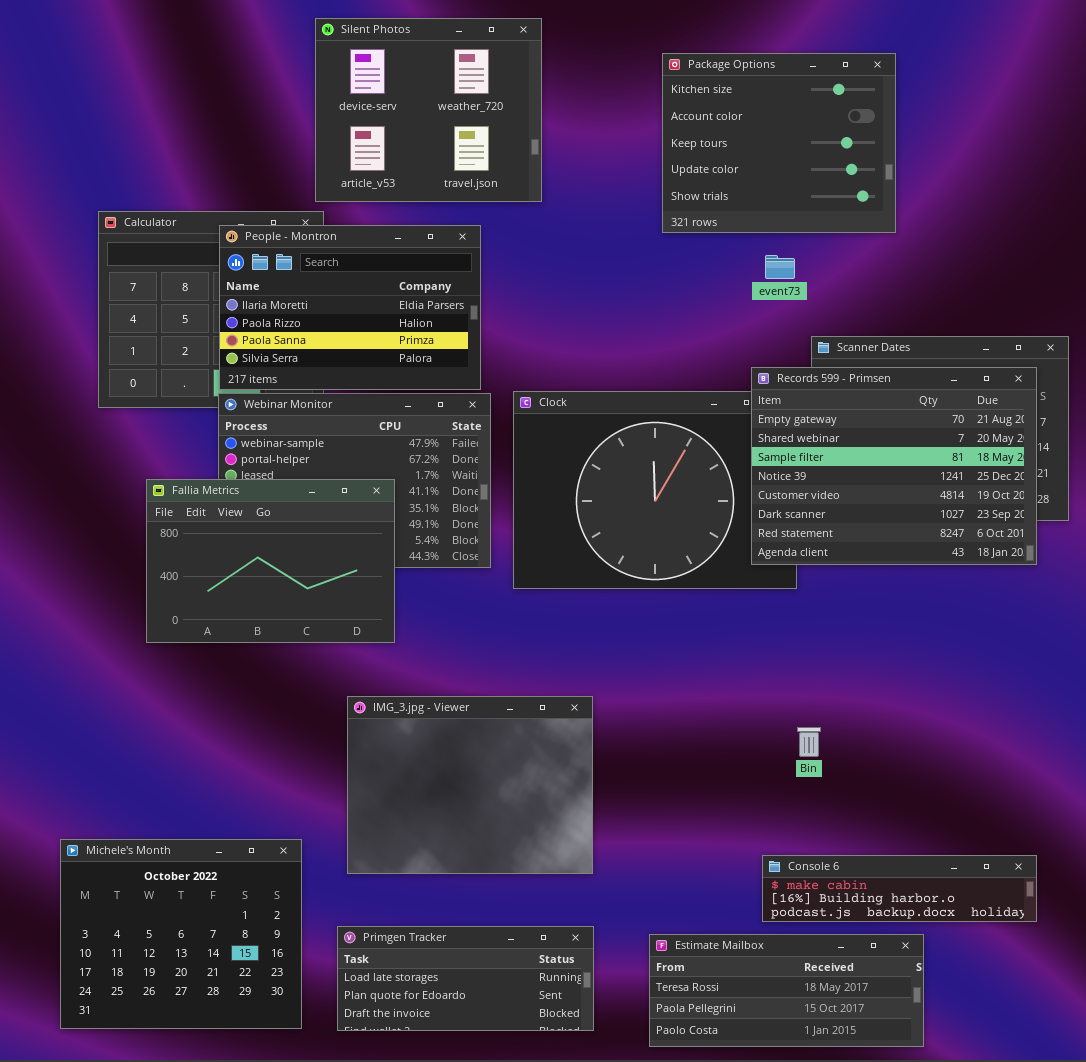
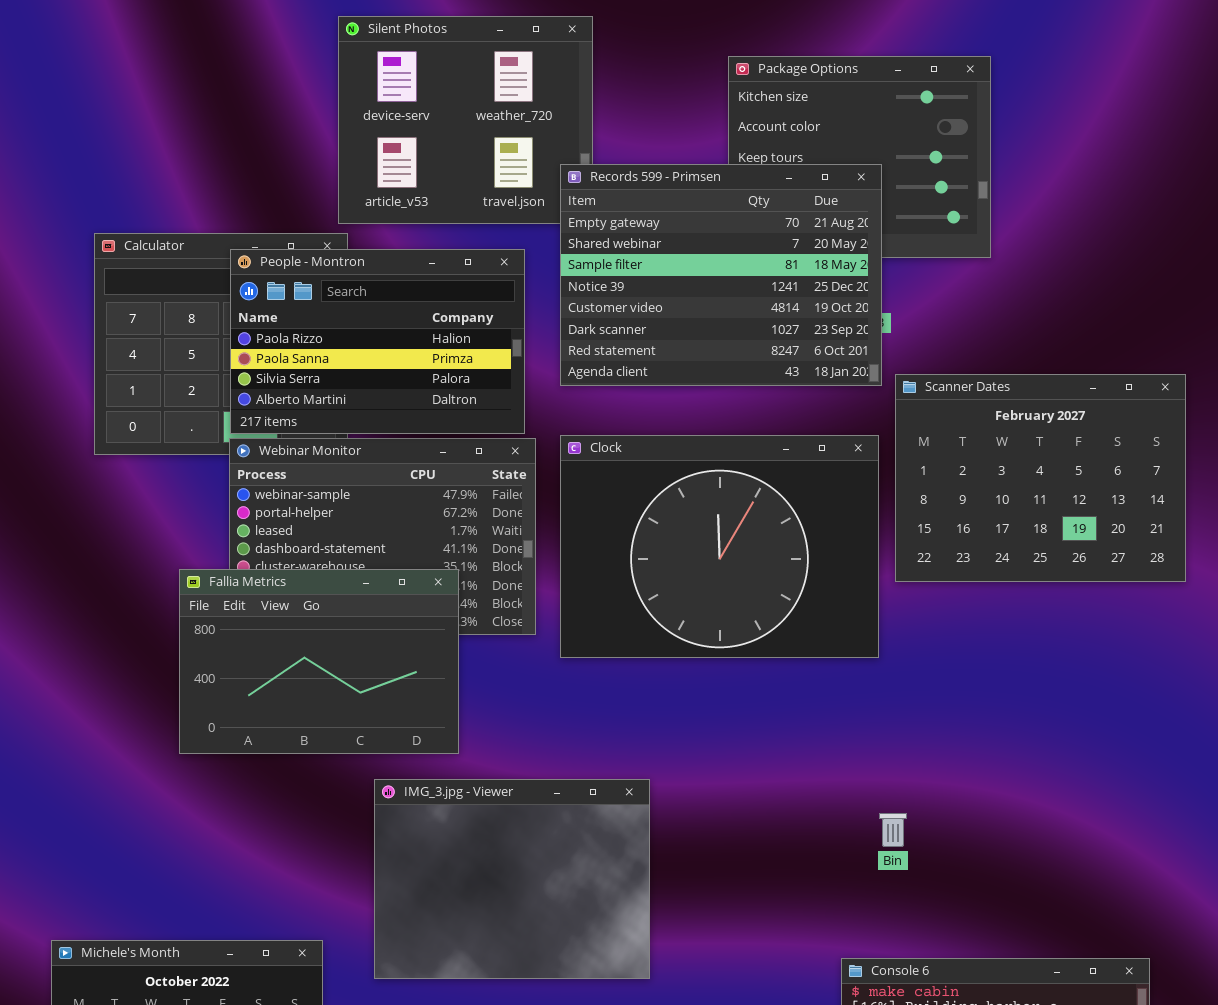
People - Montron: [219,225,481,390] -> [230,249,525,434], scrolled down 1 row
Records 599 - Primsen: [751,367,1037,565] -> [560,164,882,386], moved
Fallia Metrics: [146,479,395,643] -> [179,569,459,754], moved

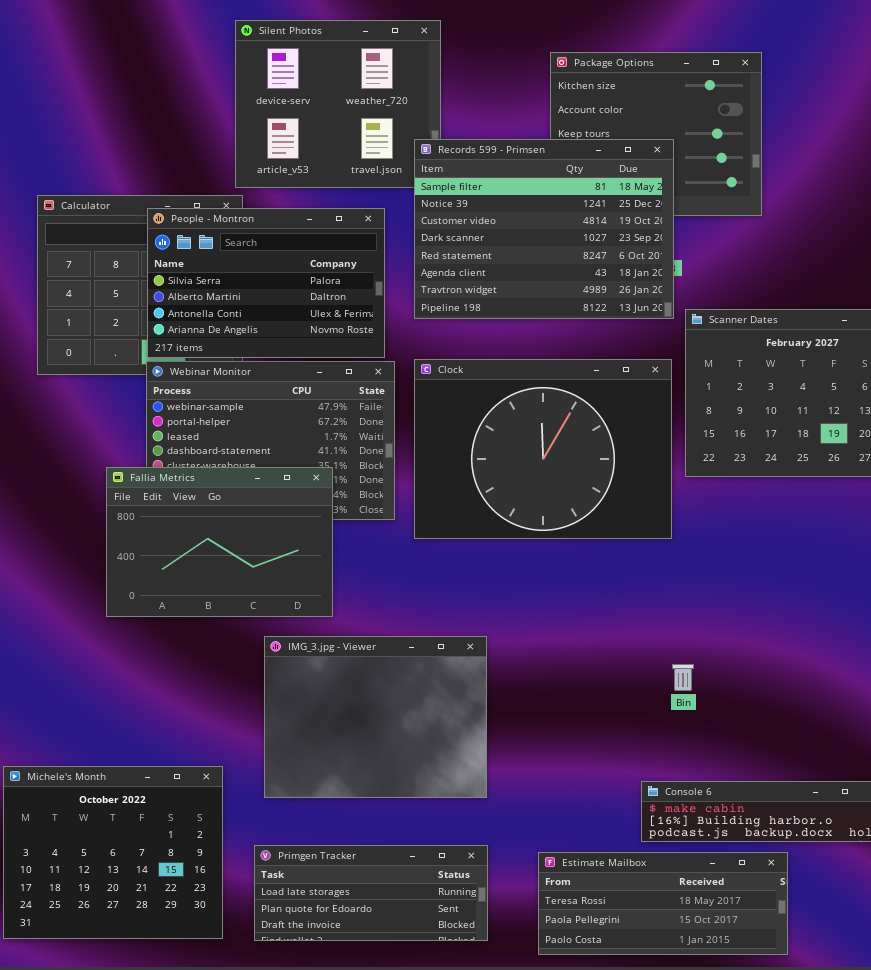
Records 599 - Primsen: [560,164,882,386] -> [414,139,674,319], scrolled down 2 rows
People - Montron: [230,249,525,434] -> [147,208,385,358], scrolled down 2 rows

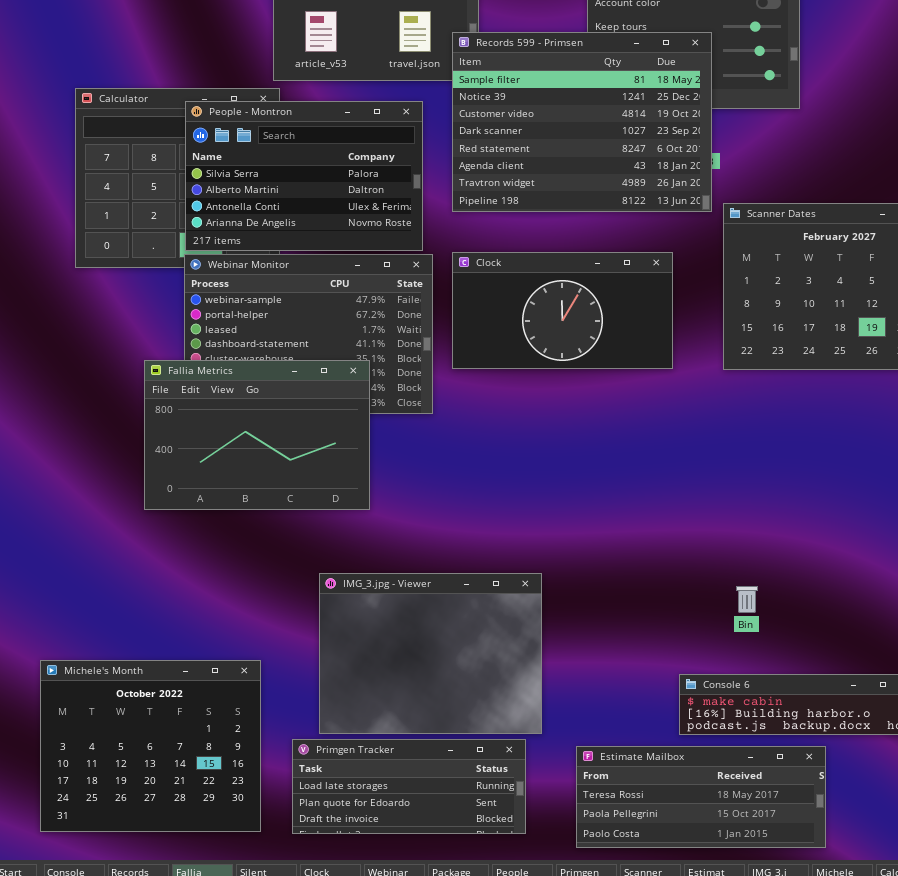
Clock: [414,359,672,539] -> [452,252,673,369], resized
IMG_3.jpg - Viewer: [264,636,487,798] -> [319,573,542,734], moved
Bin: [672,664,694,691] -> [736,586,758,613], moved

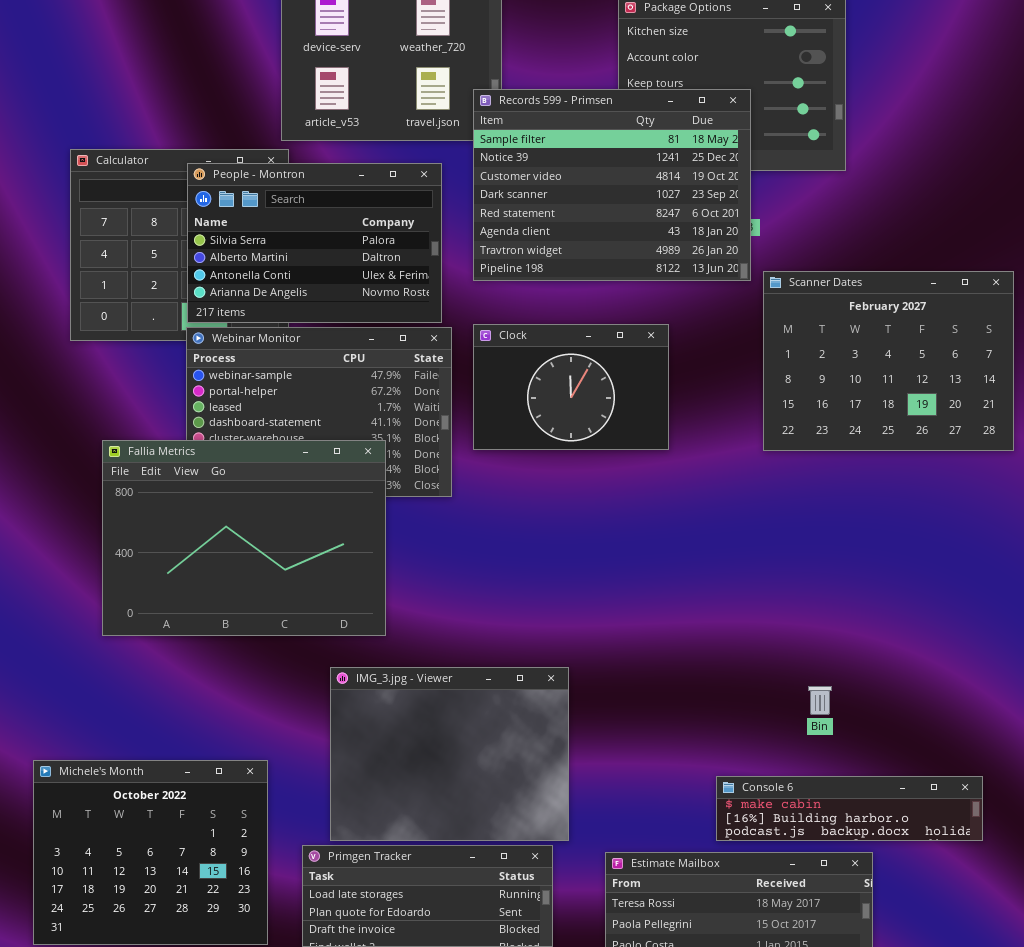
Clock: [452,252,673,369] -> [473,324,669,450], resized
Fallia Metrics: [144,360,370,510] -> [102,440,386,636], resized
Bin: [736,586,758,613] -> [808,686,832,715], moved

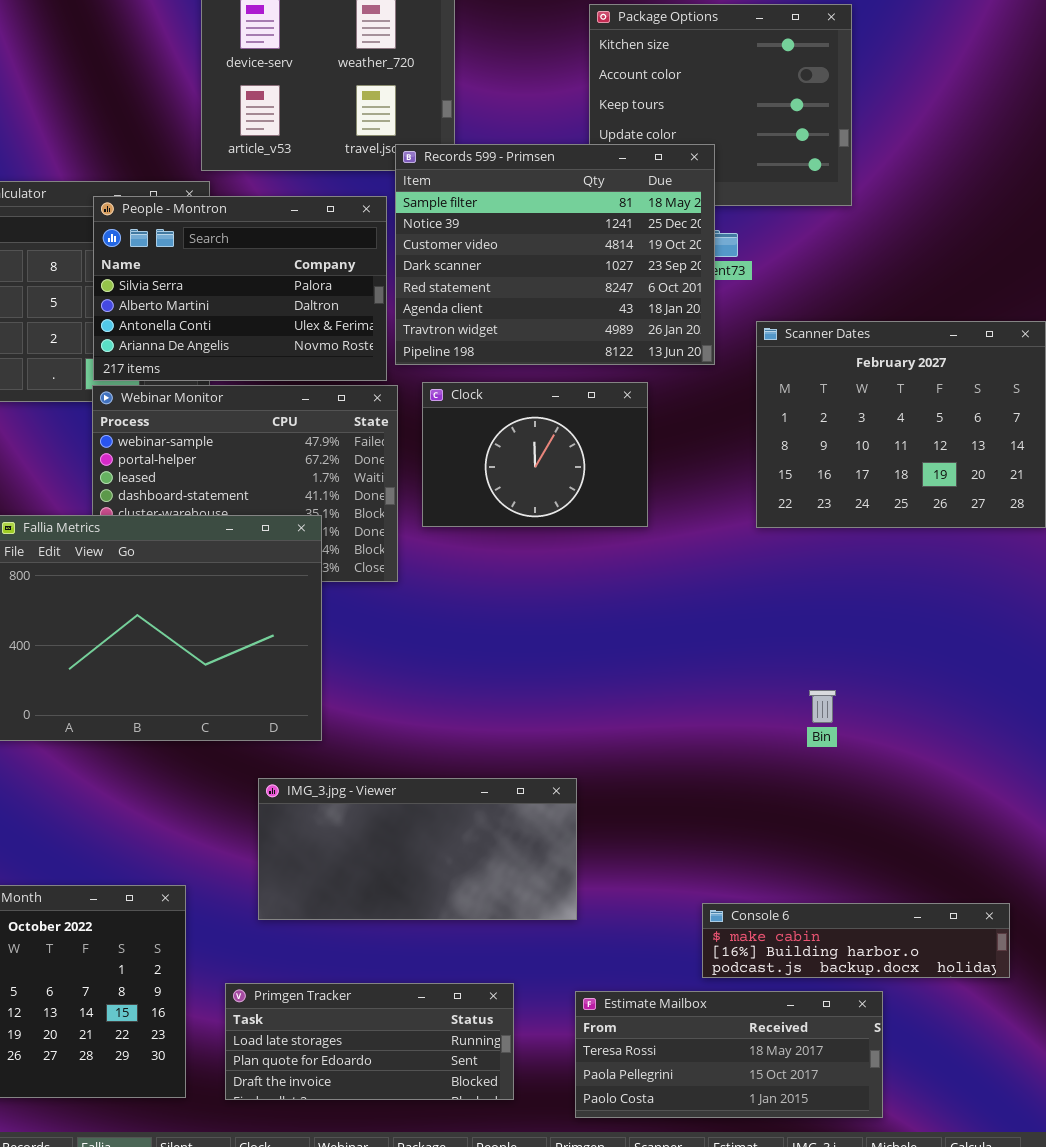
Records 599 - Primsen: [473,89,751,281] -> [395,144,715,365], moved
IMG_3.jpg - Viewer: [330,667,569,841] -> [258,778,577,920], resized
Bin: [808,686,832,715] -> [809,690,836,723], moved

